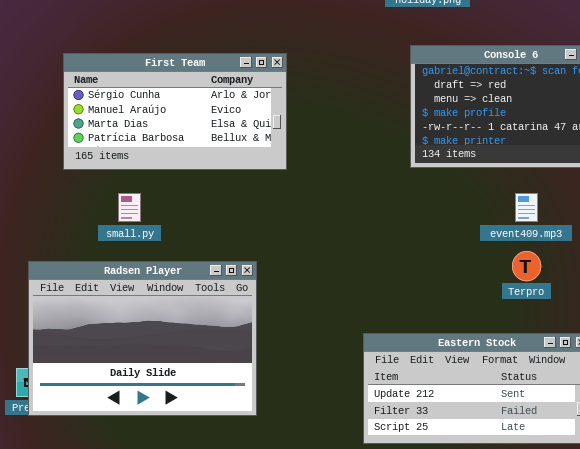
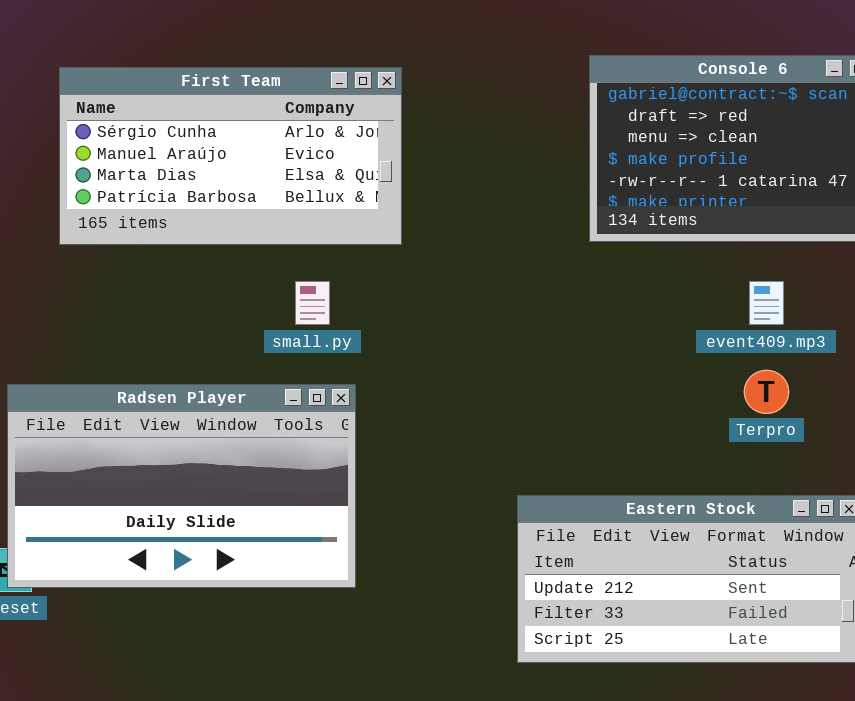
small.py: [118,193,141,222] -> [295,281,330,325], moved
Radsen Player: [28,261,257,416] -> [7,384,356,588], resized

